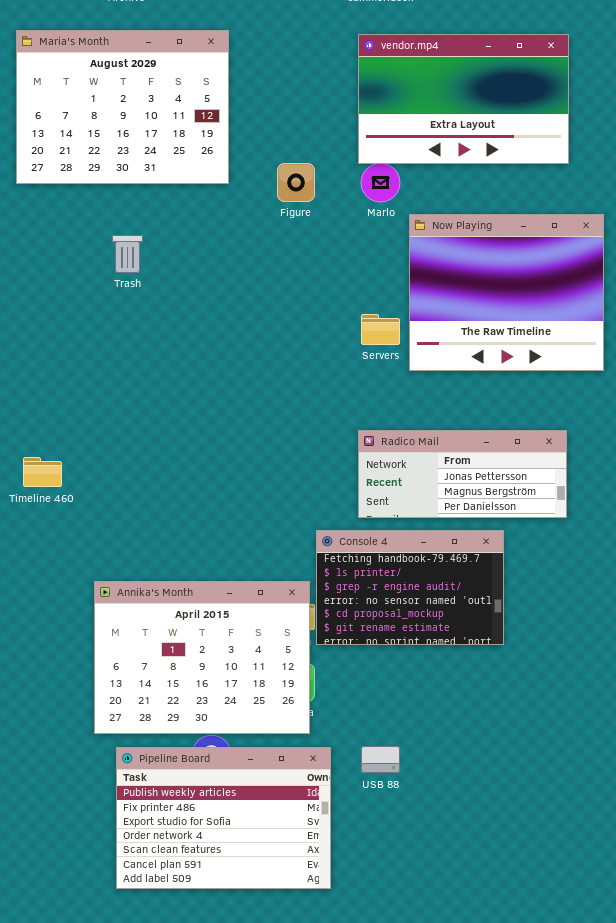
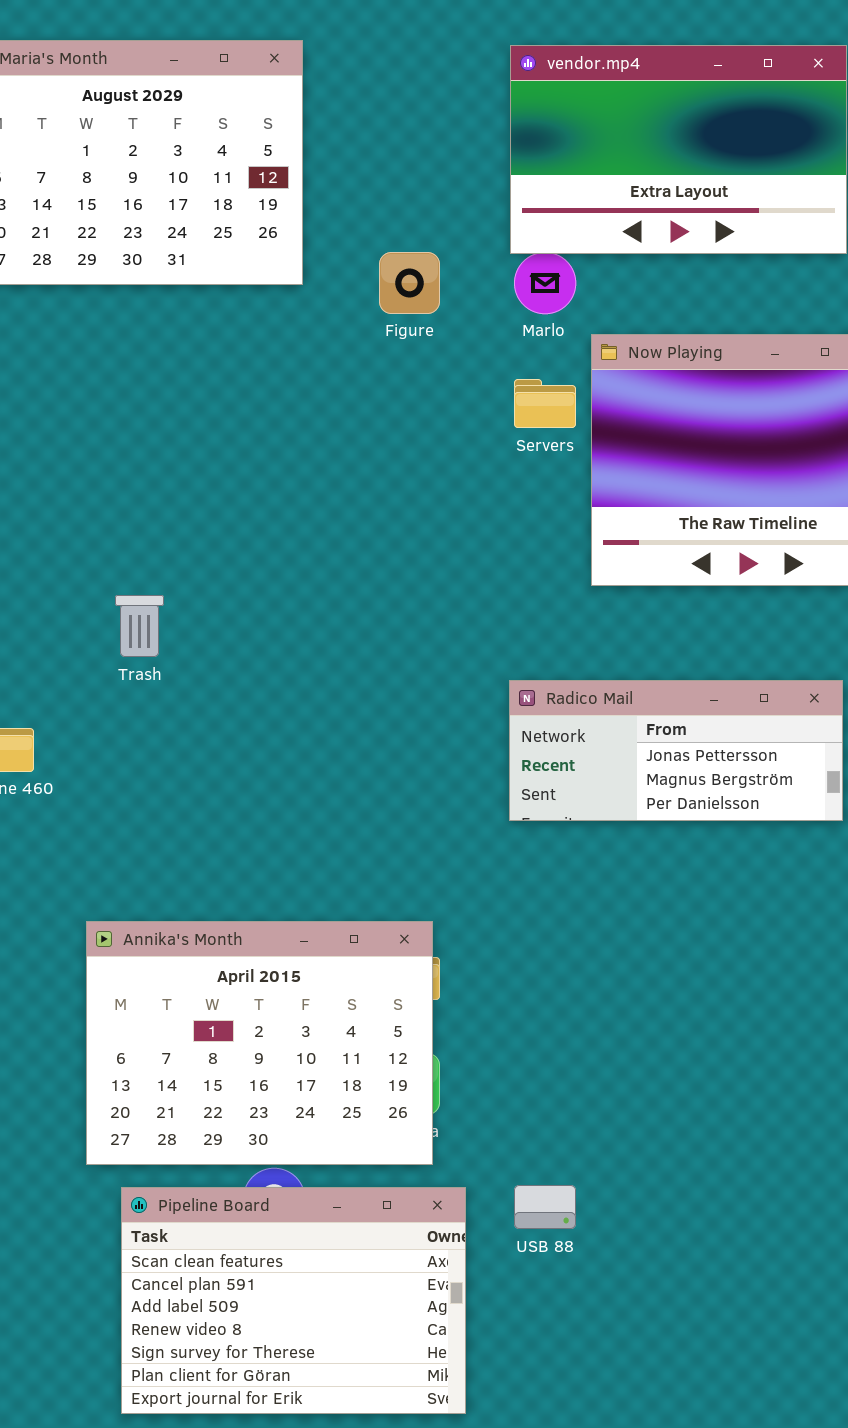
Trash: [112,235,143,273] -> [115,595,164,657], moved
Servers: [361,314,400,345] -> [514,379,576,428], moved
Console 4: [316,530,504,645] -> none, closed
Pipeline Board: [116,747,331,889] -> [121,1187,466,1414], scrolled down 4 rows

